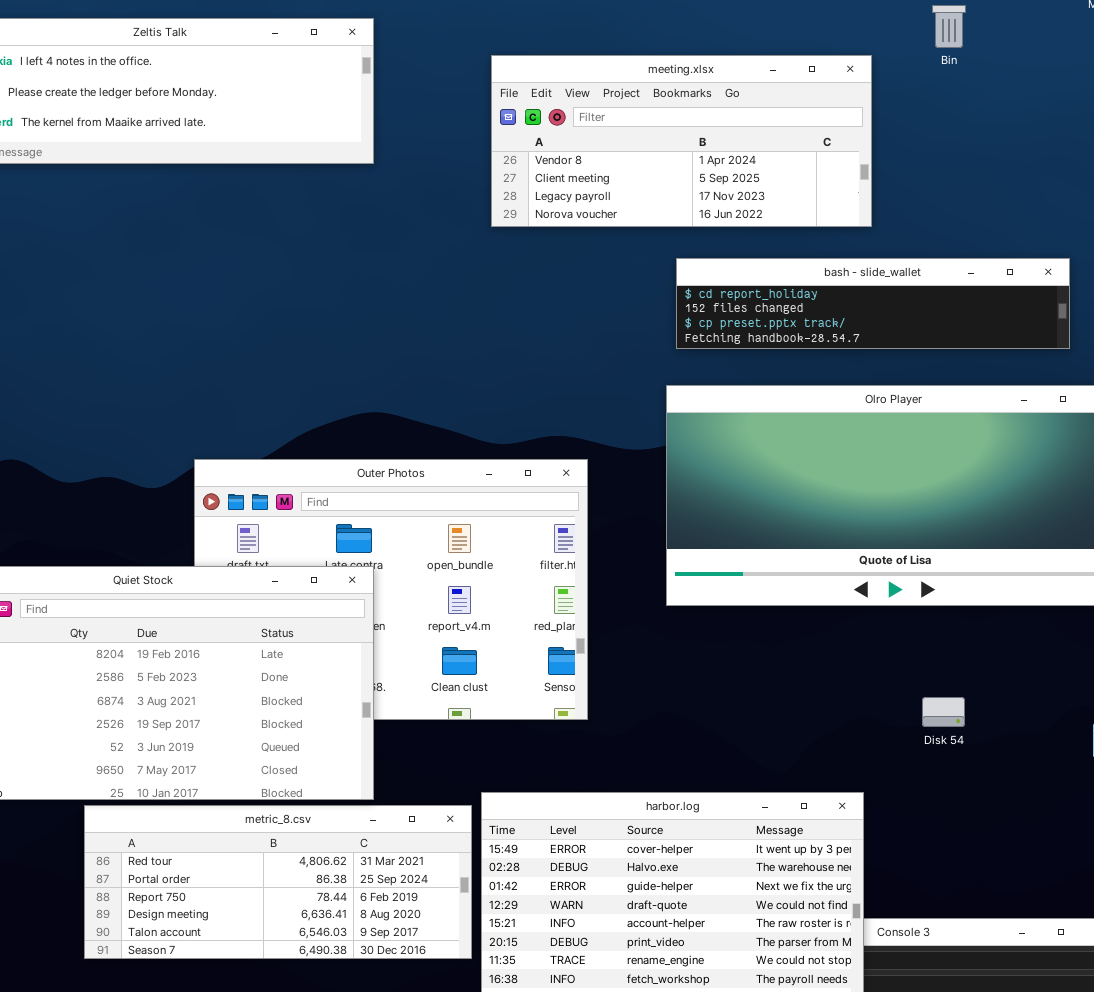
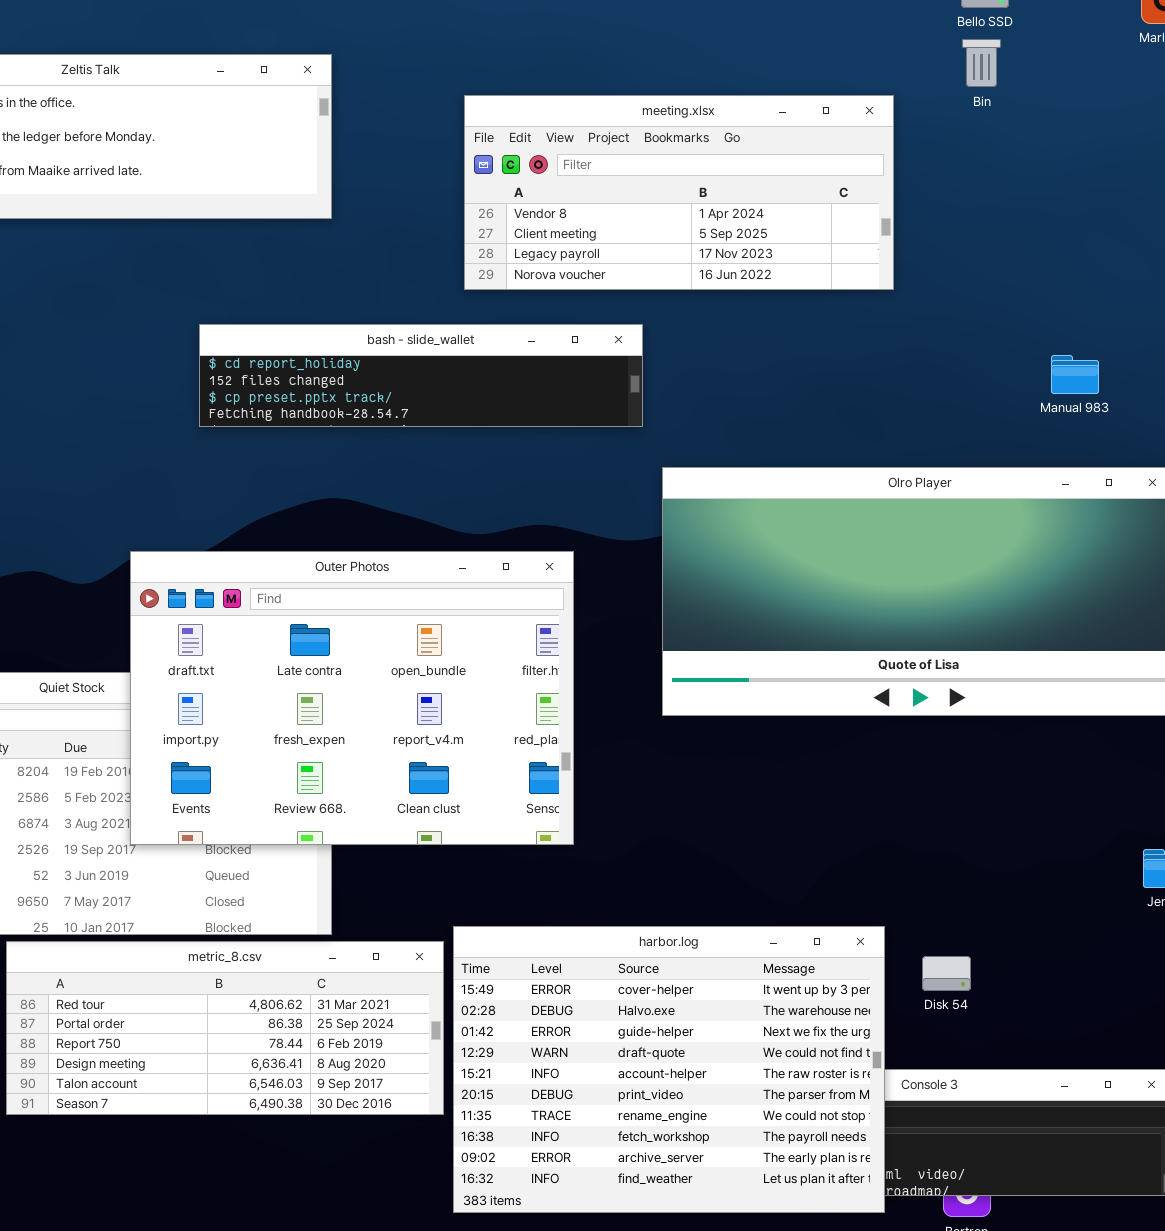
bash - slide_wallet: [676,258,1070,349] -> [199,324,643,427], moved
Outer Photos: [194,459,588,720] -> [130,551,574,845], raised
Disk 54: [922,697,965,727] -> [922,956,971,991], moved

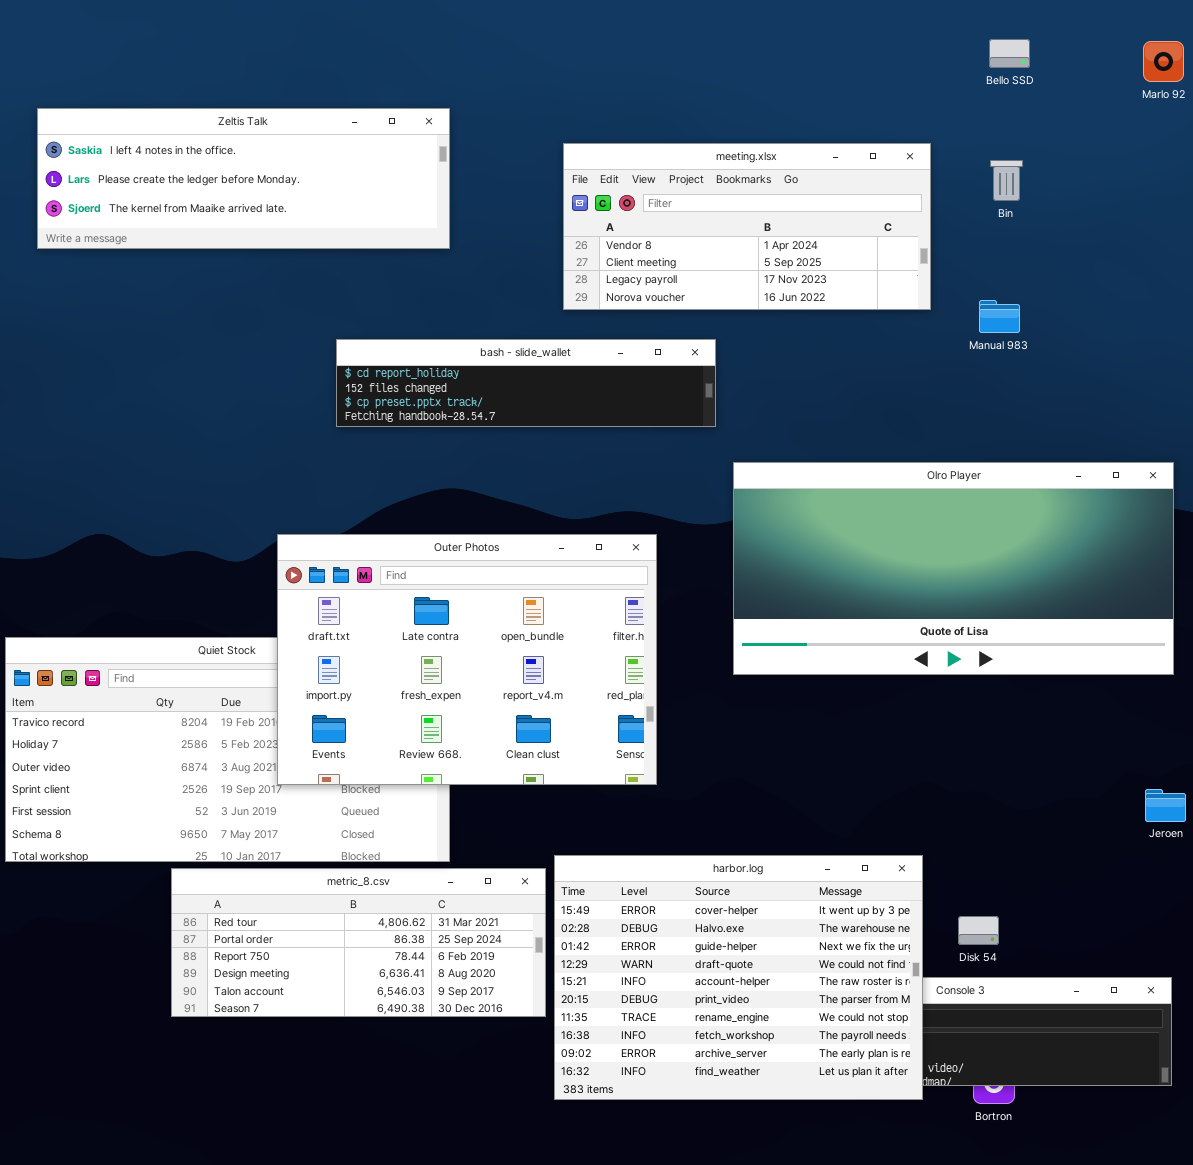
Bin: [962,39,1001,87] -> [990,160,1023,201], moved
Manual 983: [1051,355,1099,394] -> [979,300,1020,333], moved
Disk 54: [922,956,971,991] -> [958,916,999,945], moved

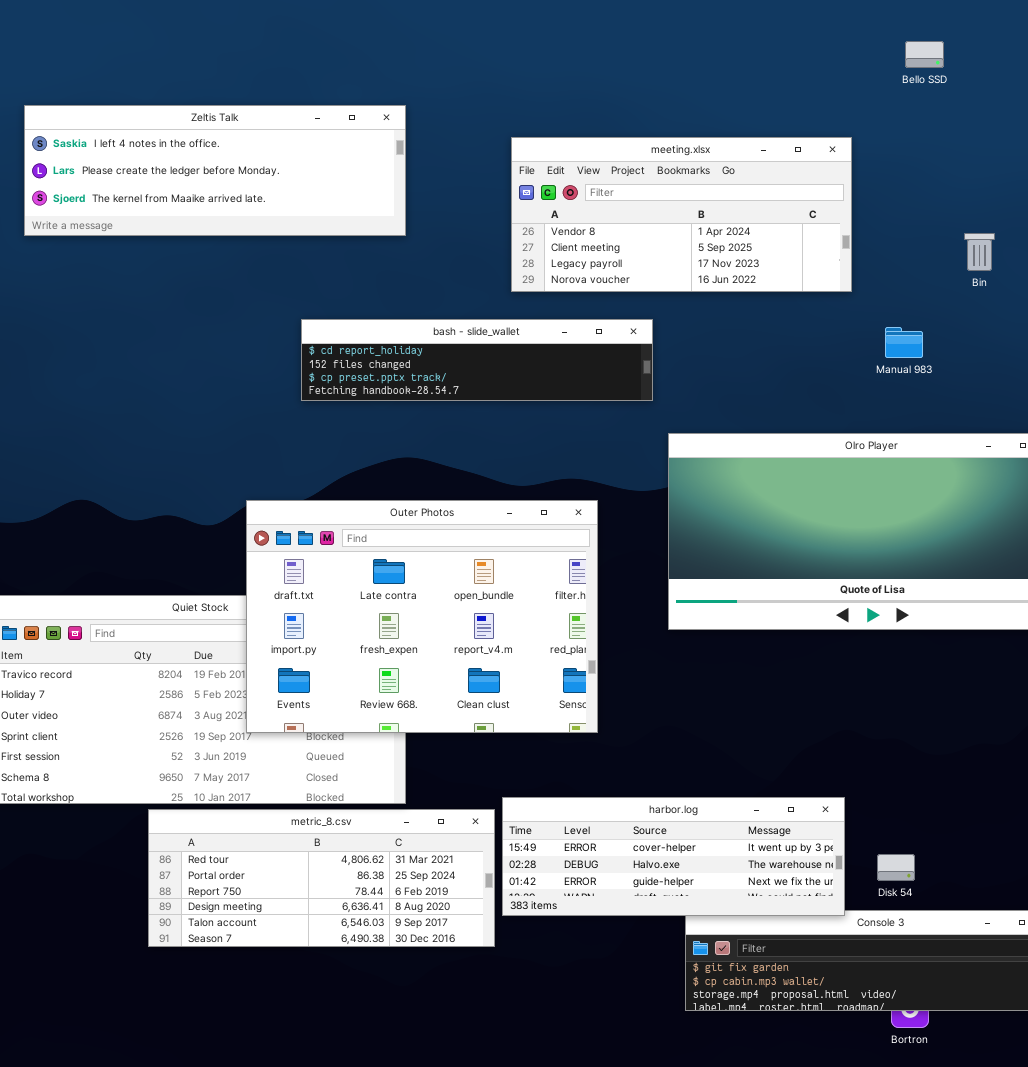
Bin: [990,160,1023,201] -> [964,233,995,271], moved
Manual 983: [979,300,1020,333] -> [885,327,923,358], moved
harbor.log: [554,855,923,1100] -> [502,797,845,916], resized

